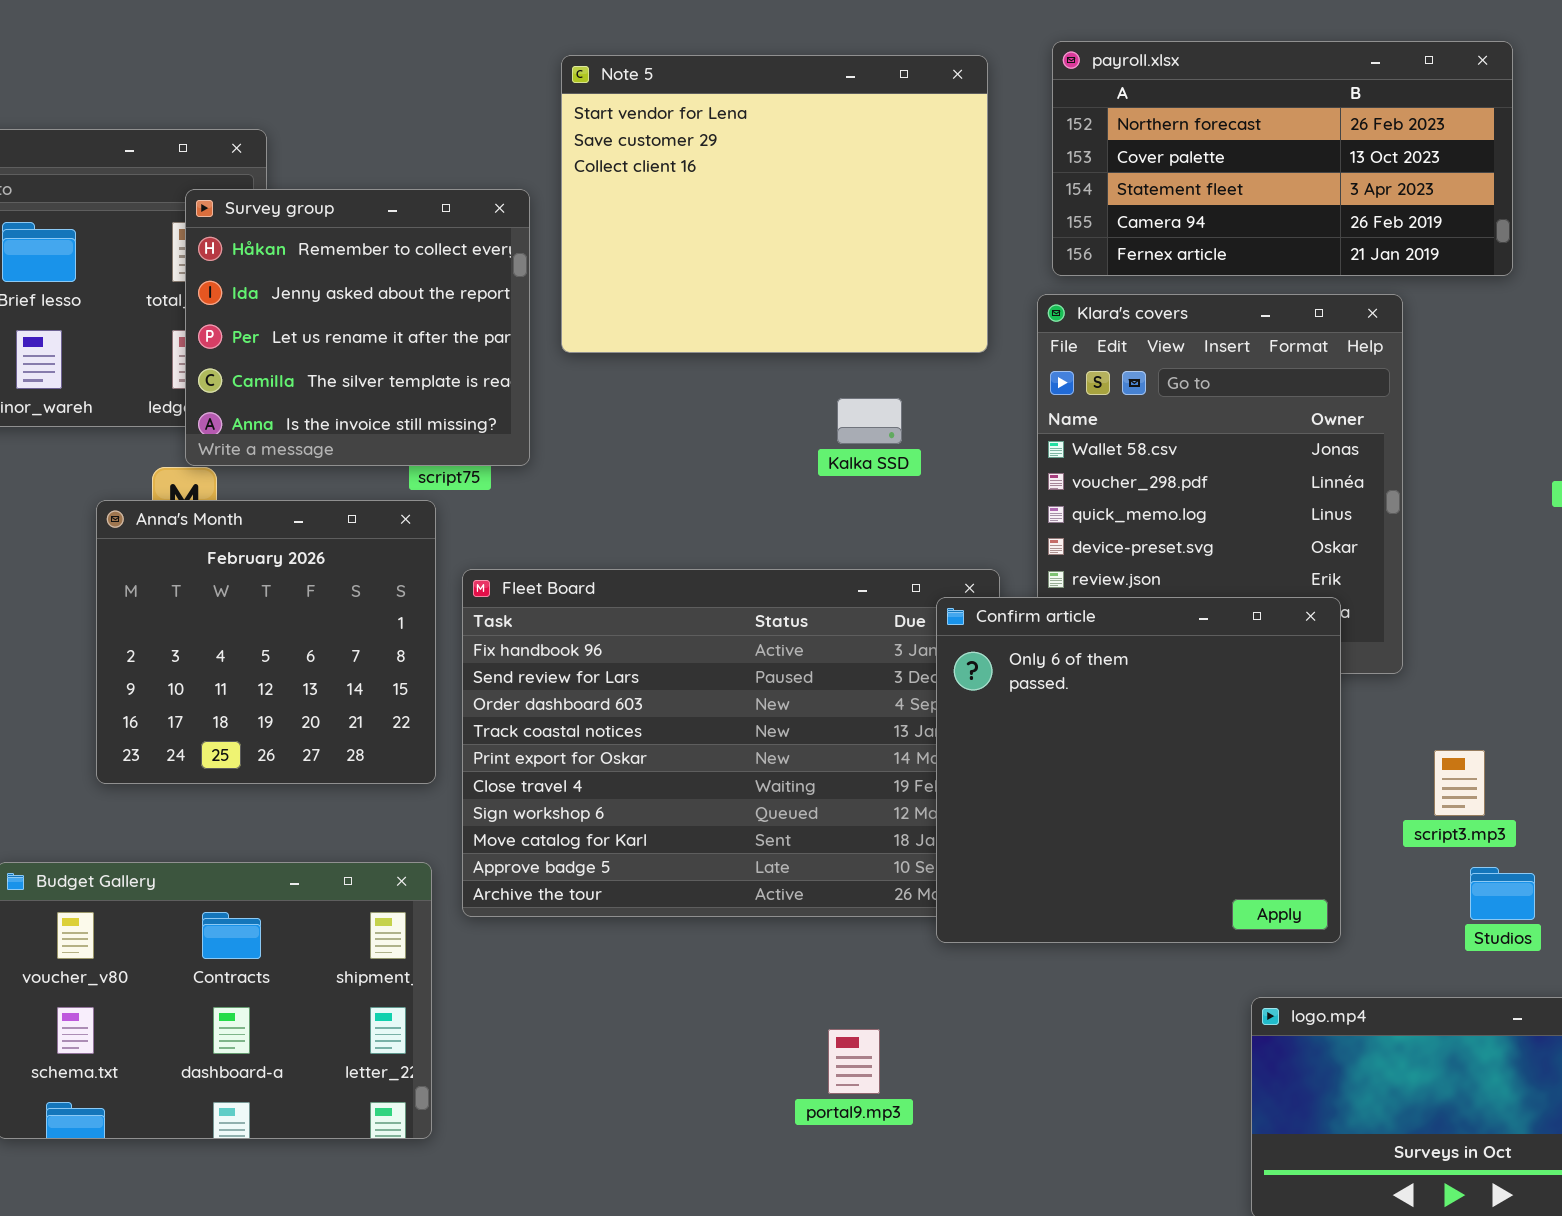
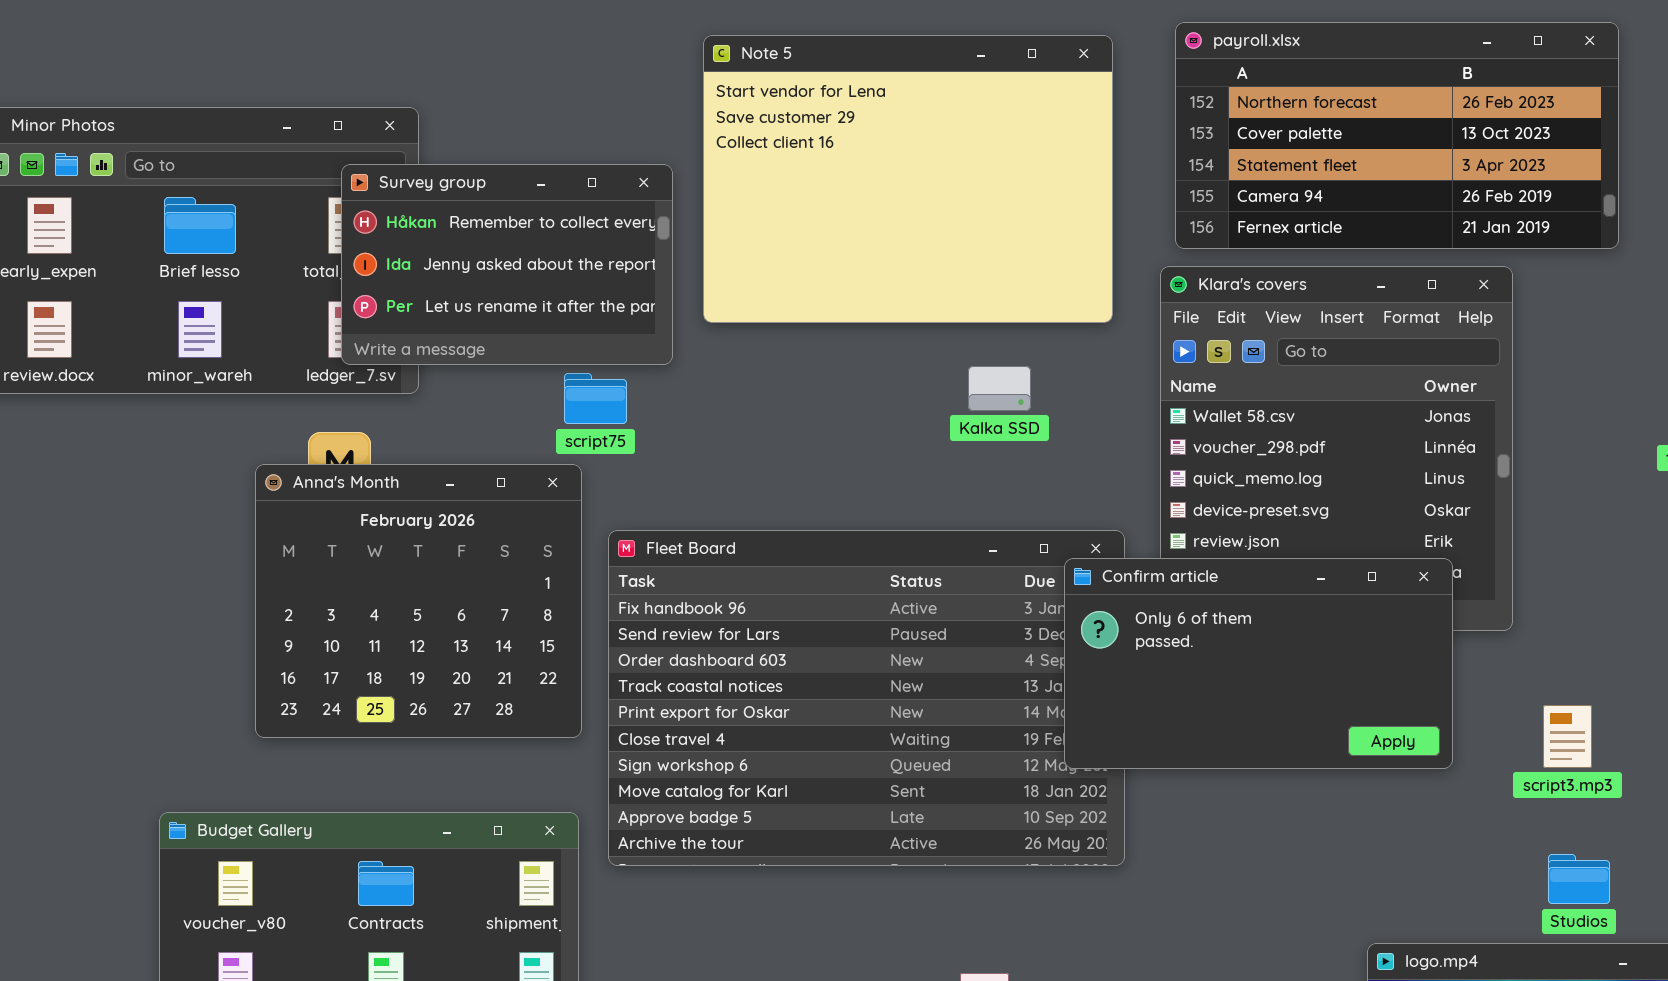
Survey group: [185,189,530,466] -> [341,164,673,365], resized
Confirm article: [936,597,1341,943] -> [1064,558,1453,769], resized
Studios: [1470,867,1535,920] -> [1548,854,1610,904], moved

